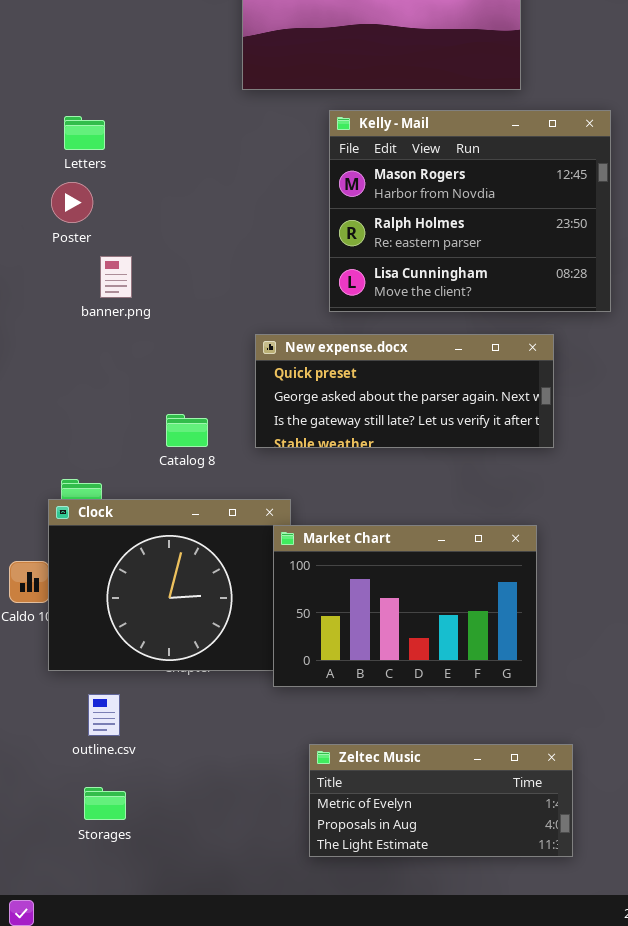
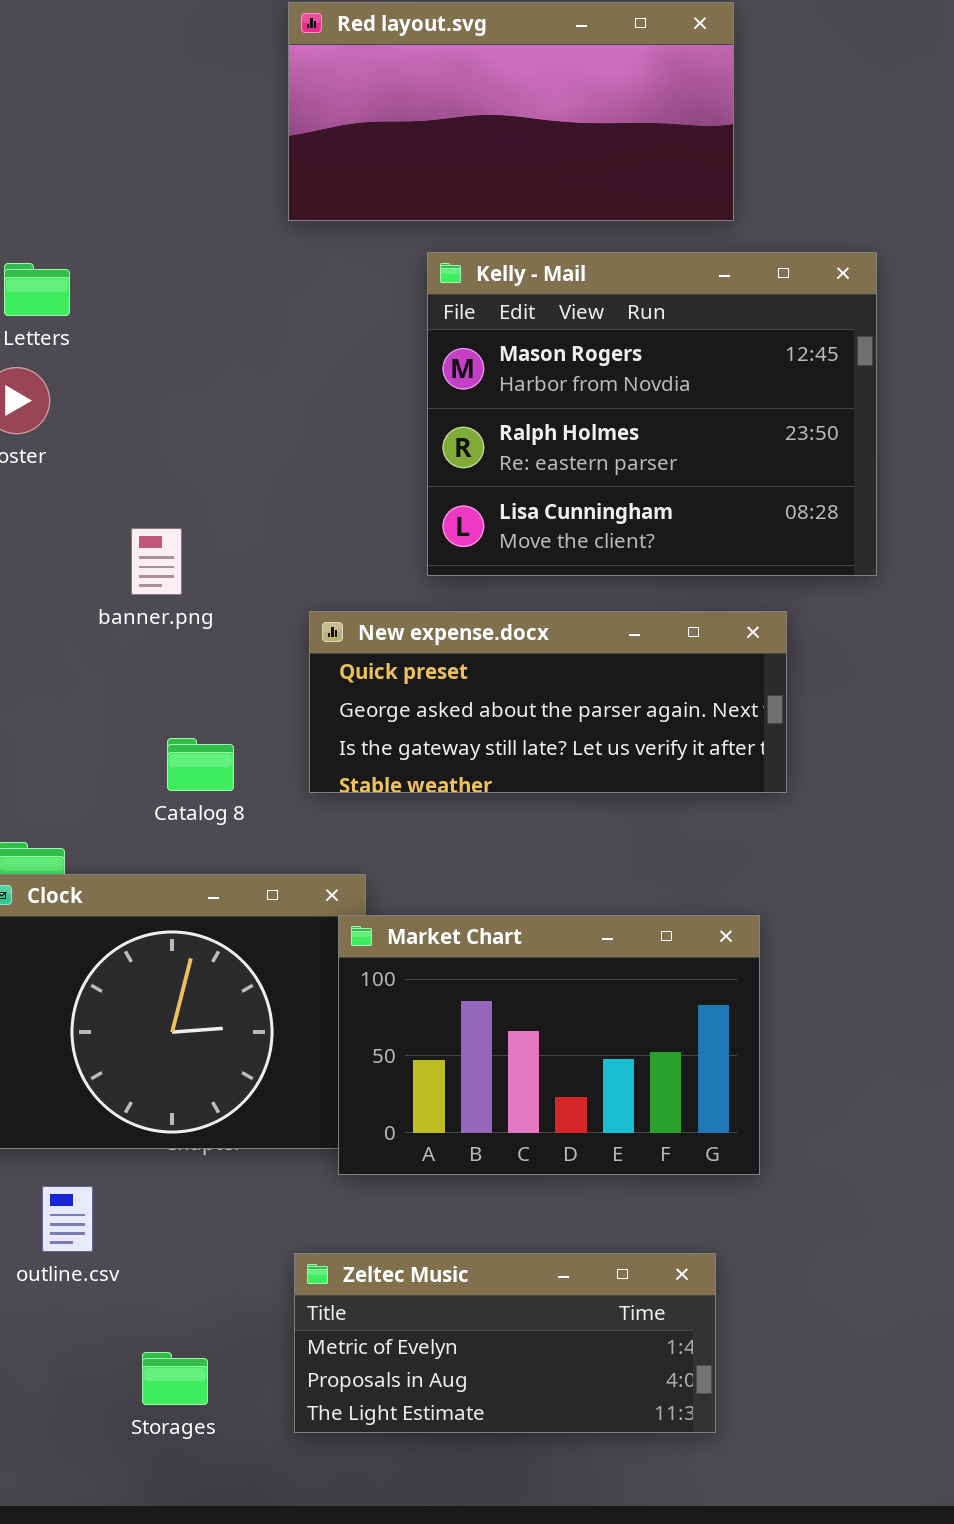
banner.png: [100,256,132,298] -> [131,528,182,595], moved
Zeltec Music: [309,744,573,857] -> [294,1253,716,1433], moved
Storages: [84,787,126,820] -> [142,1352,208,1405], moved

